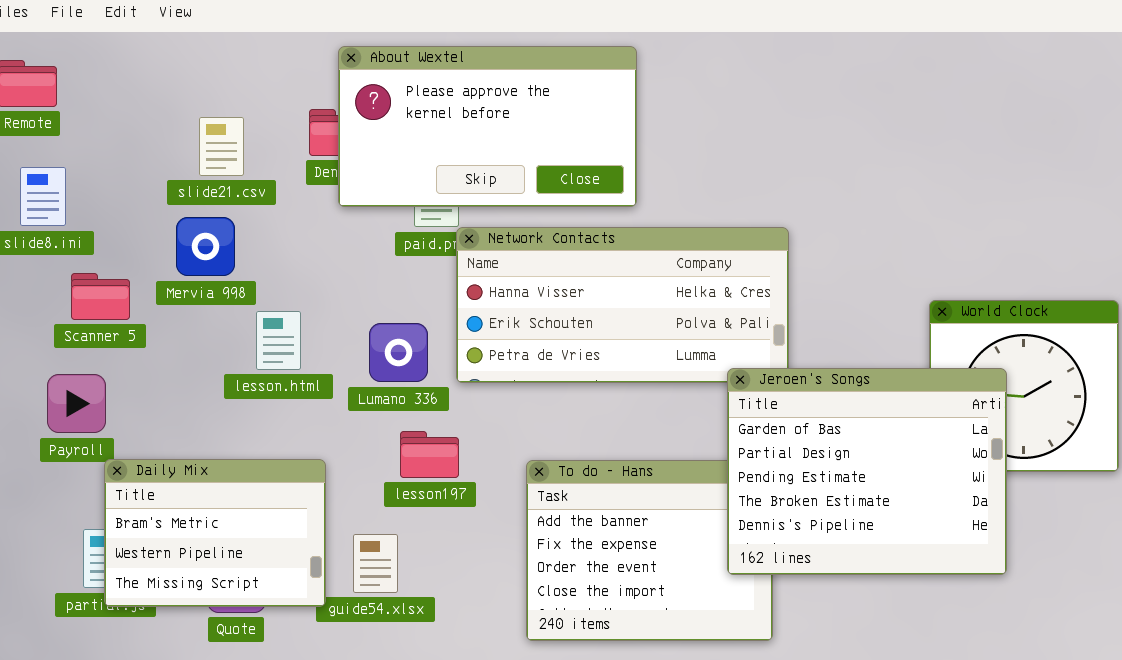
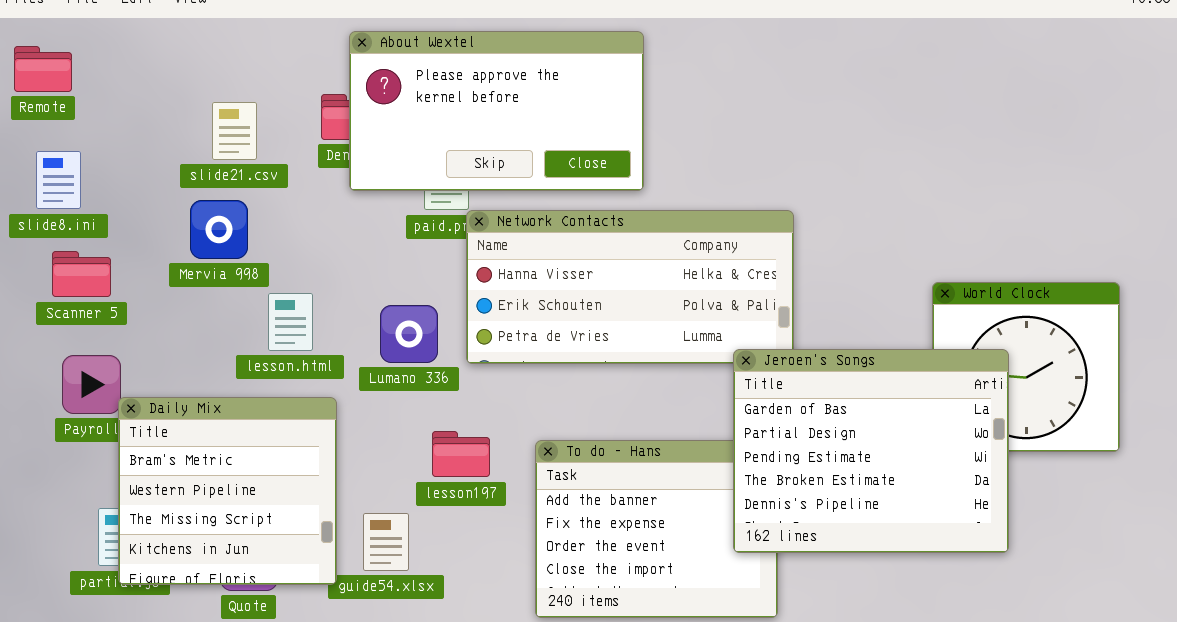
Scanner 5: [71,273,130,320] -> [52,251,111,297], moved
lesson197: [400,431,459,478] -> [432,431,490,477], moved
Daily Mix: [104,459,326,607] -> [118,397,337,585], resized

